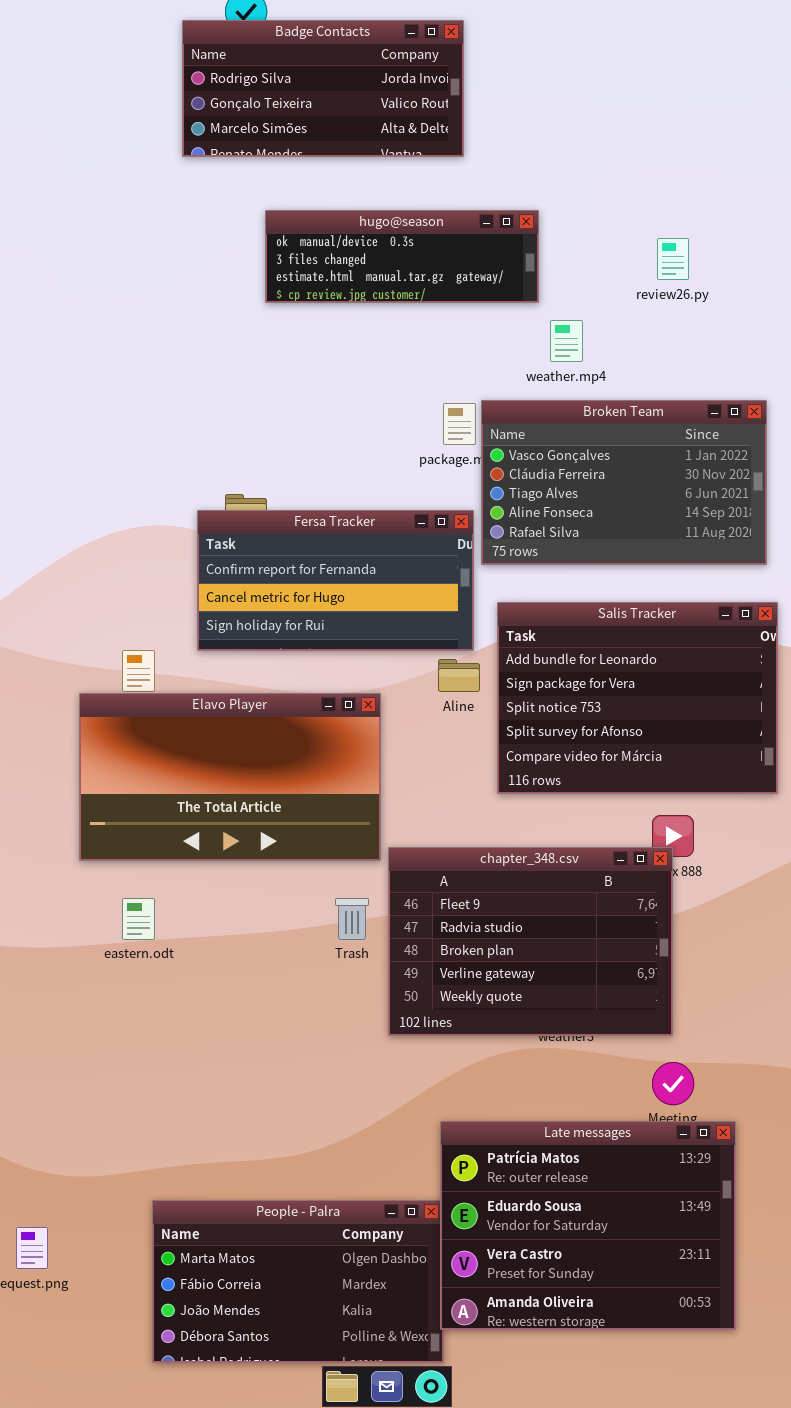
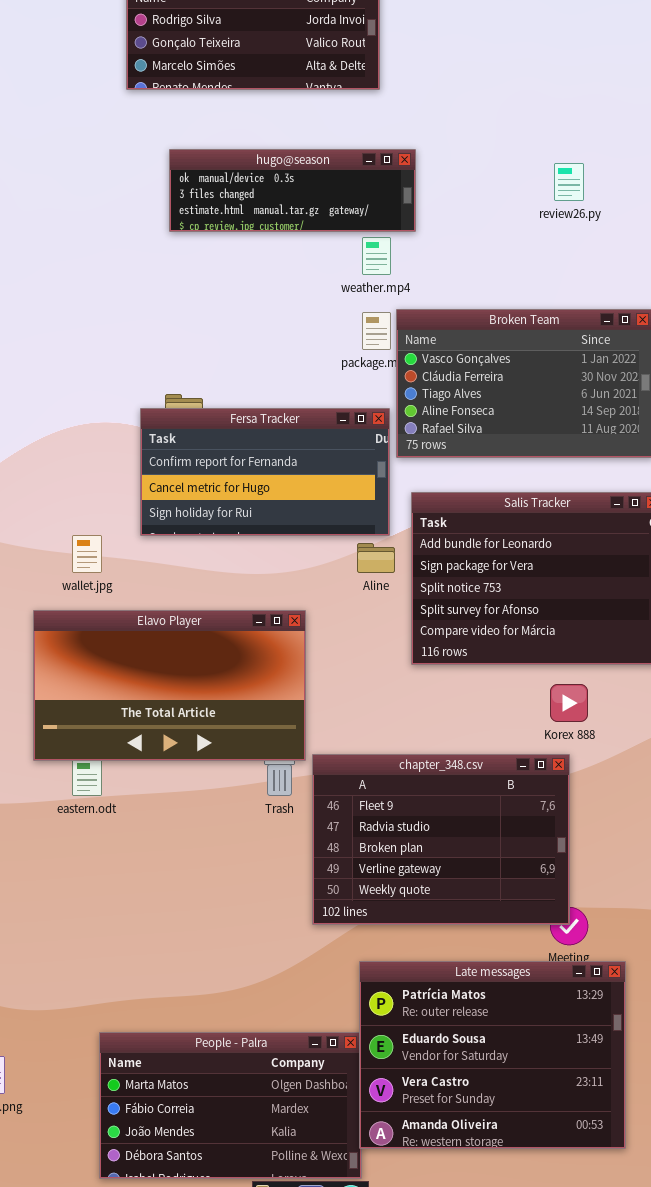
hugo@season: [265,210,539,303] -> [169,149,416,232], moved
weather.mp4: [550,320,583,362] -> [362,237,391,275], moved
Elavo Player: [79,693,381,861] -> [33,610,306,761], moved
chapter_348.csv: [388,847,673,1036] -> [312,754,570,925], moved

